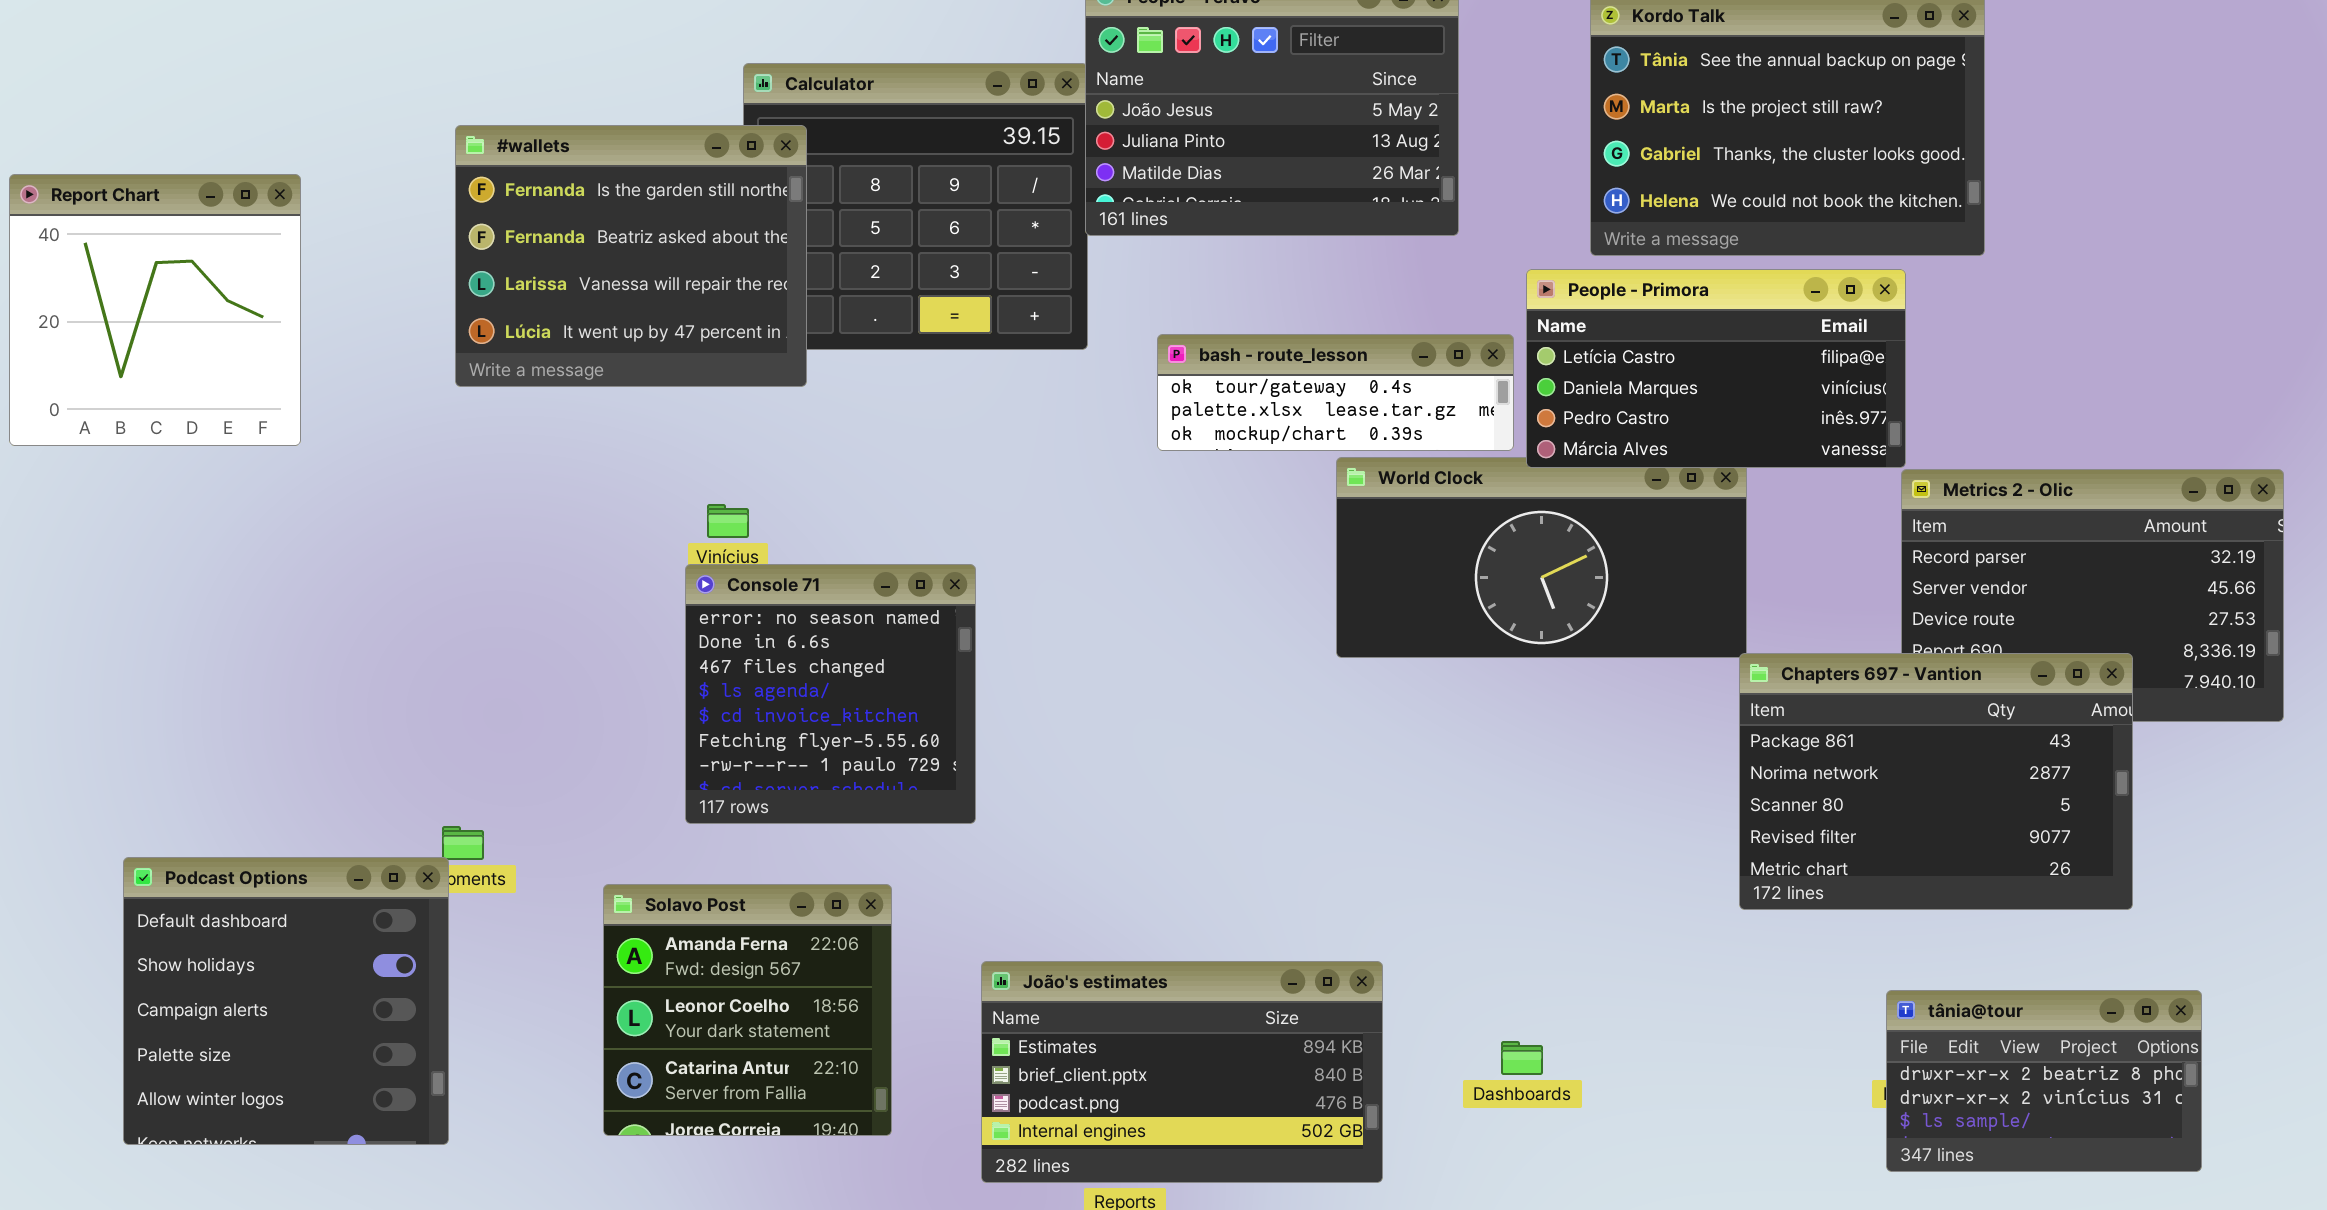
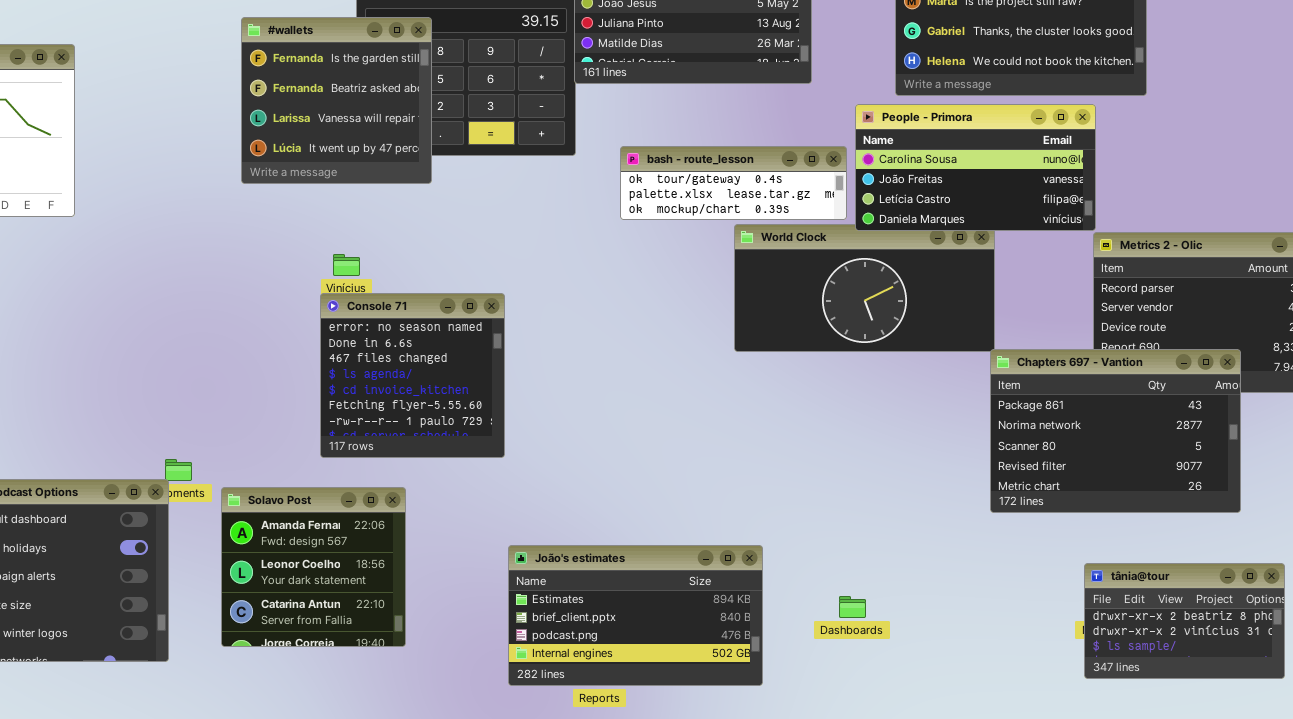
#wallets: [455,125,807,387] -> [241,17,432,184], moved, resized
People - Primora: [1526,269,1906,468] -> [855,104,1096,231], scrolled up 2 rows
Solavo Post: [603,884,892,1136] -> [221,487,406,647], moved

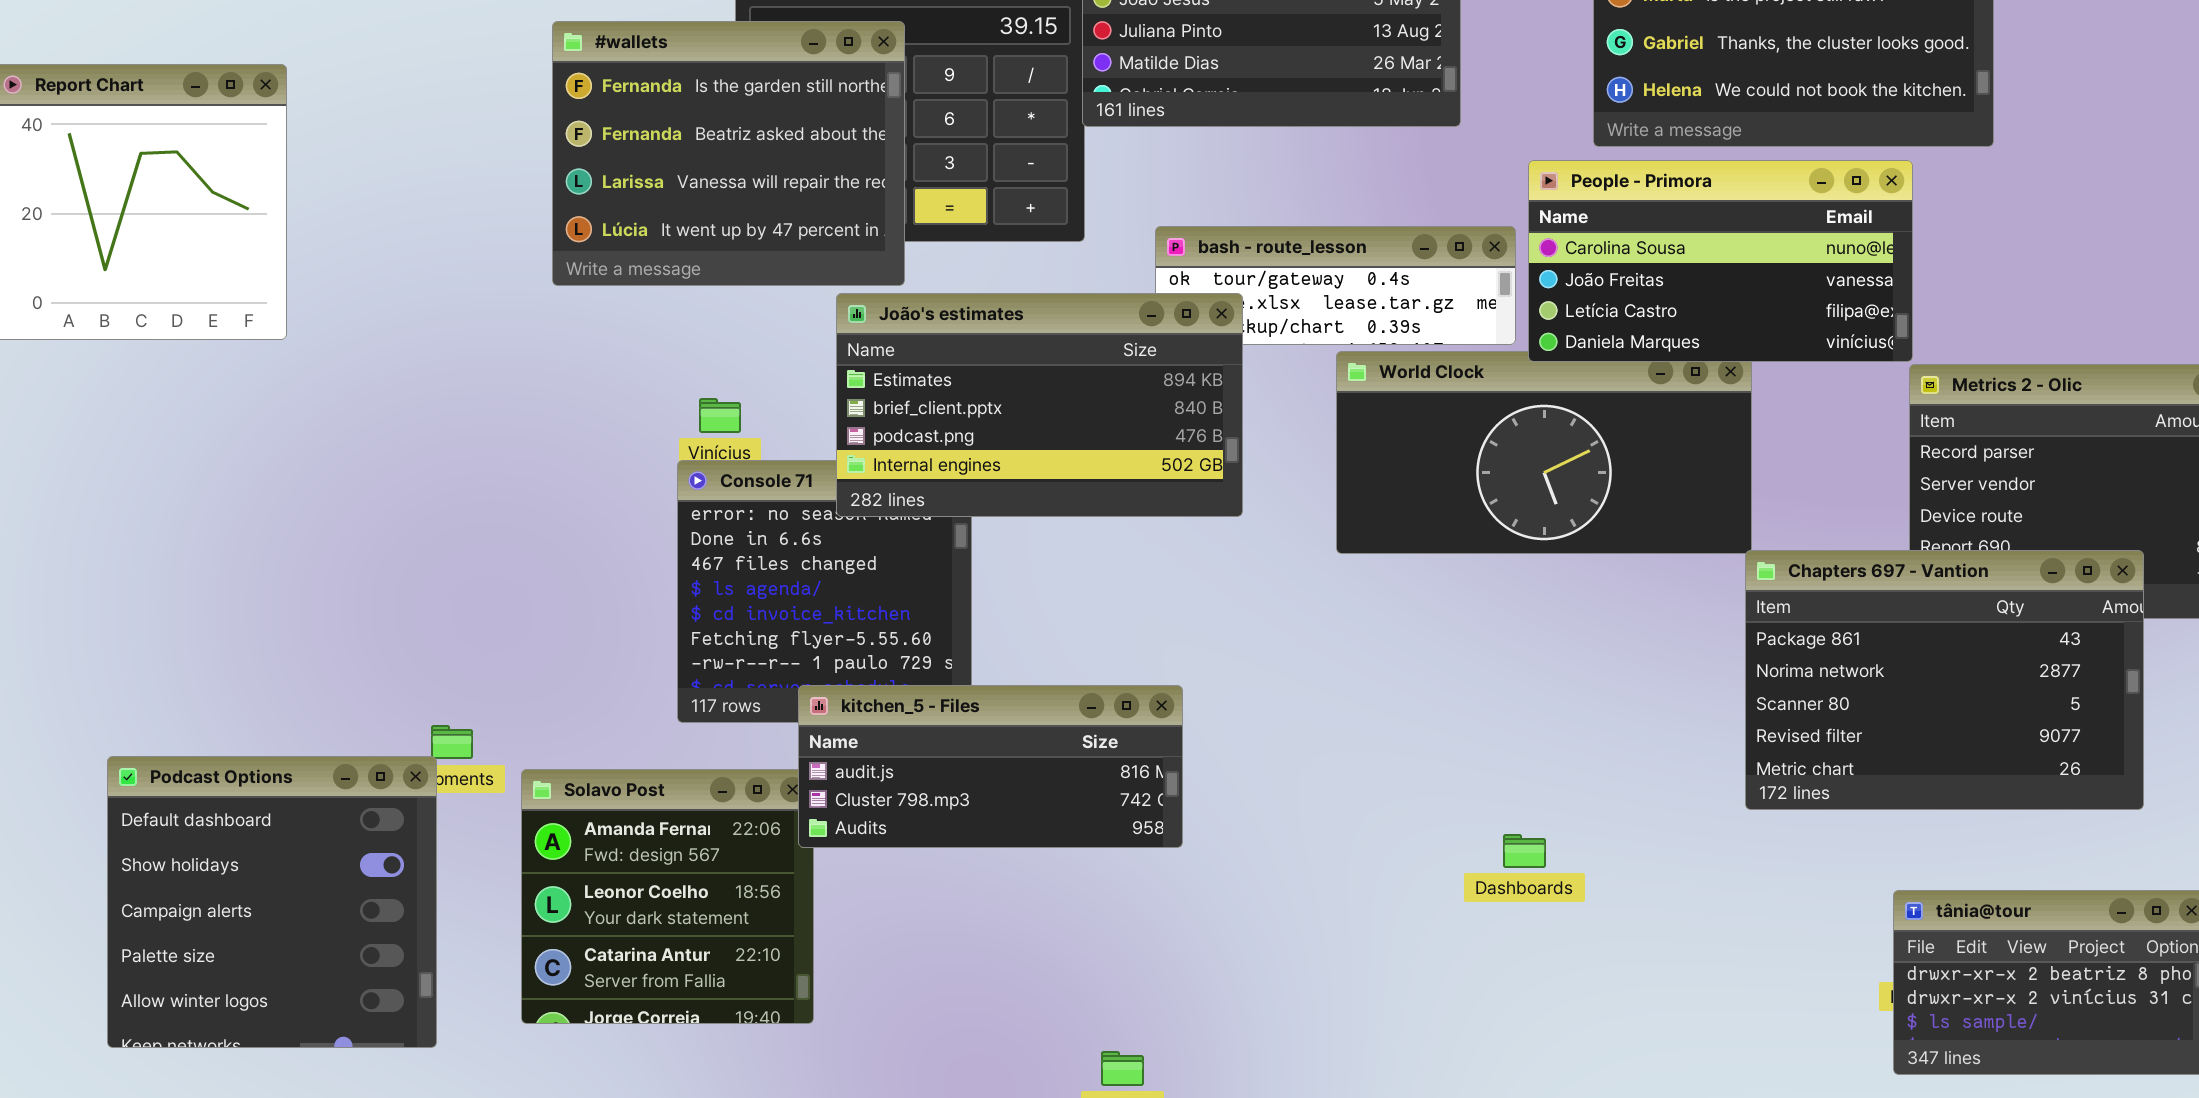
#wallets: [241,17,432,184] -> [552,21,905,286], resized
kitchen_5 - Files: none -> [798,685,1183,848], opened
João's estimates: [508,545,763,686] -> [836,293,1243,517], moved
Dashboards: [839,596,866,618] -> [1503,834,1546,868], moved

